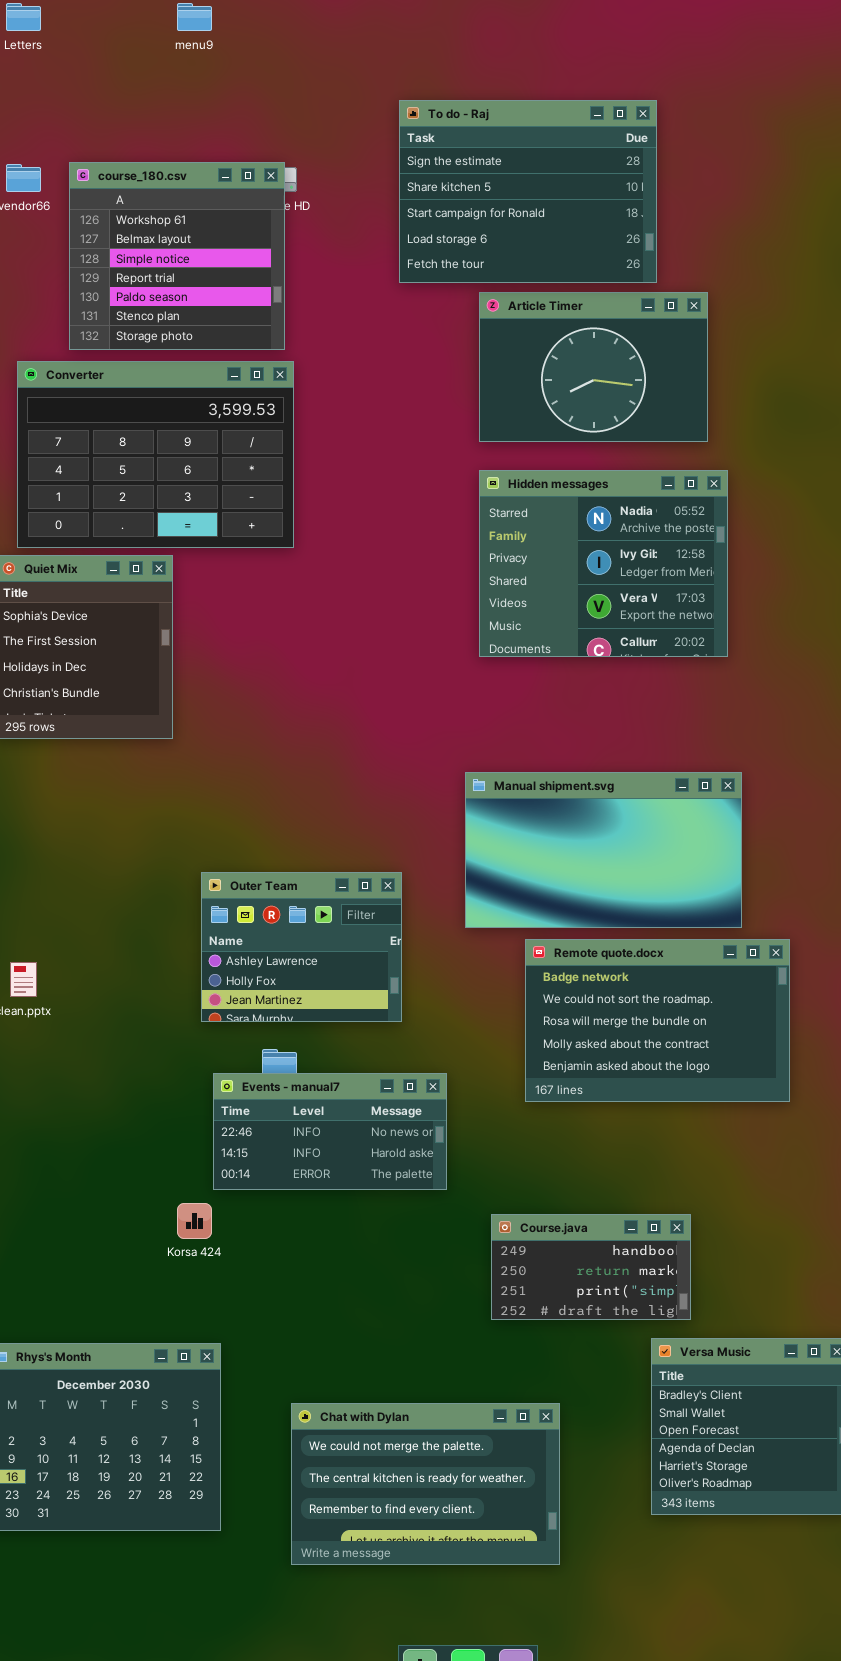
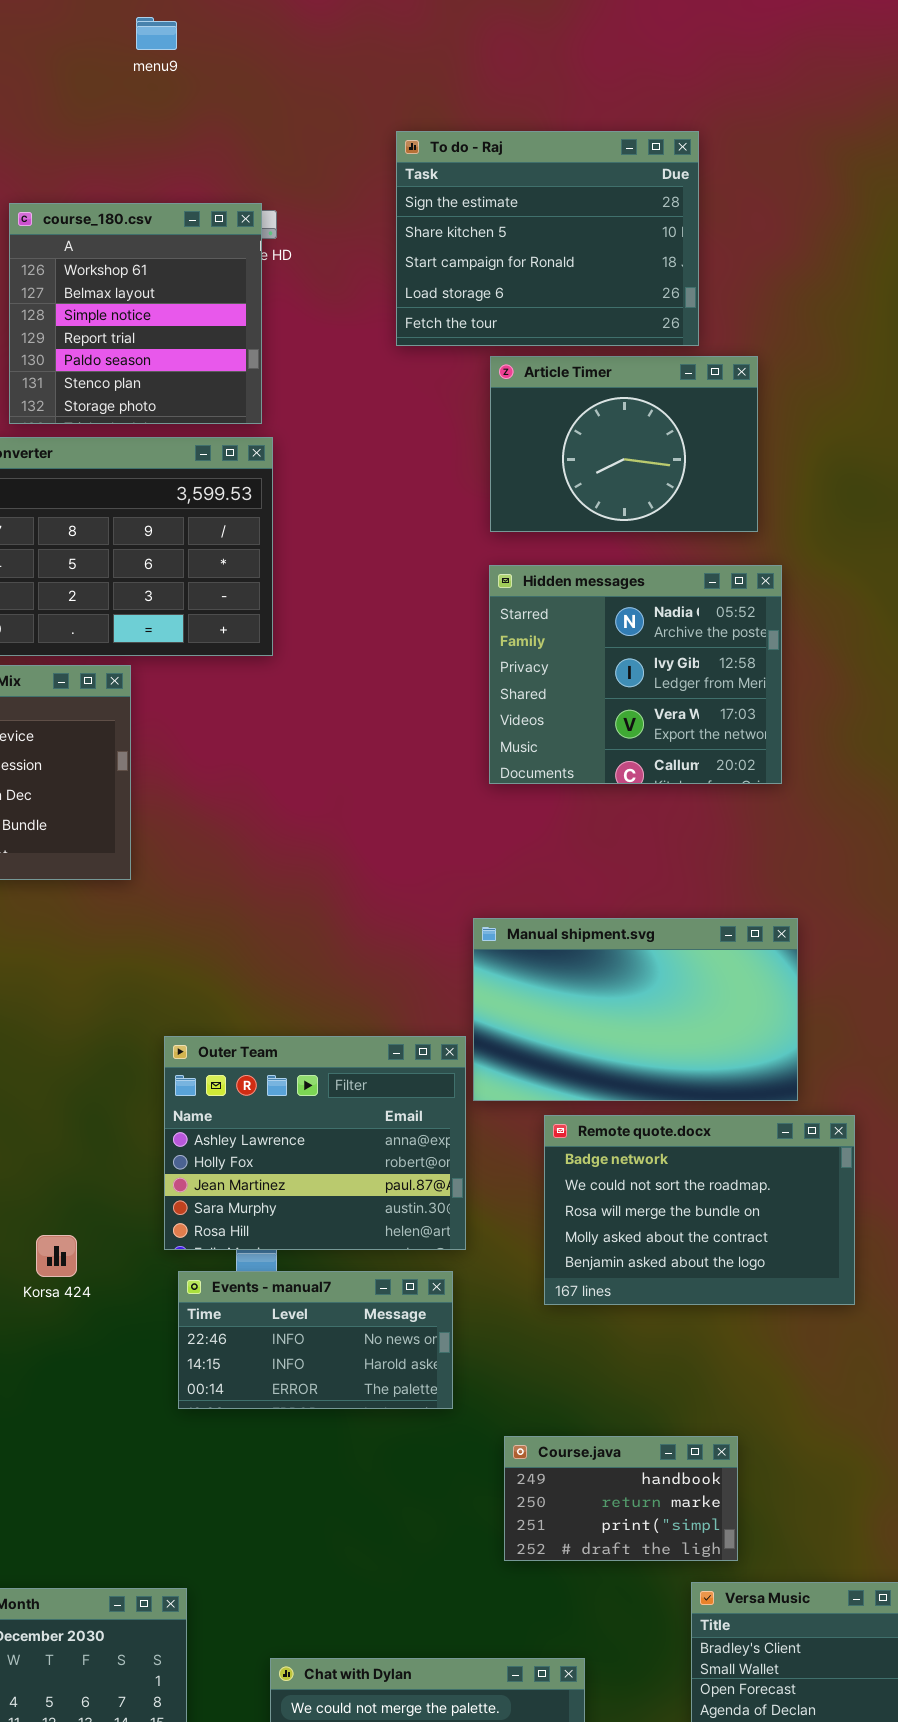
Outer Team: [201,872,402,1022] -> [164,1036,466,1250], resized
Korsa 424: [177,1203,212,1239] -> [36,1235,77,1277], moved

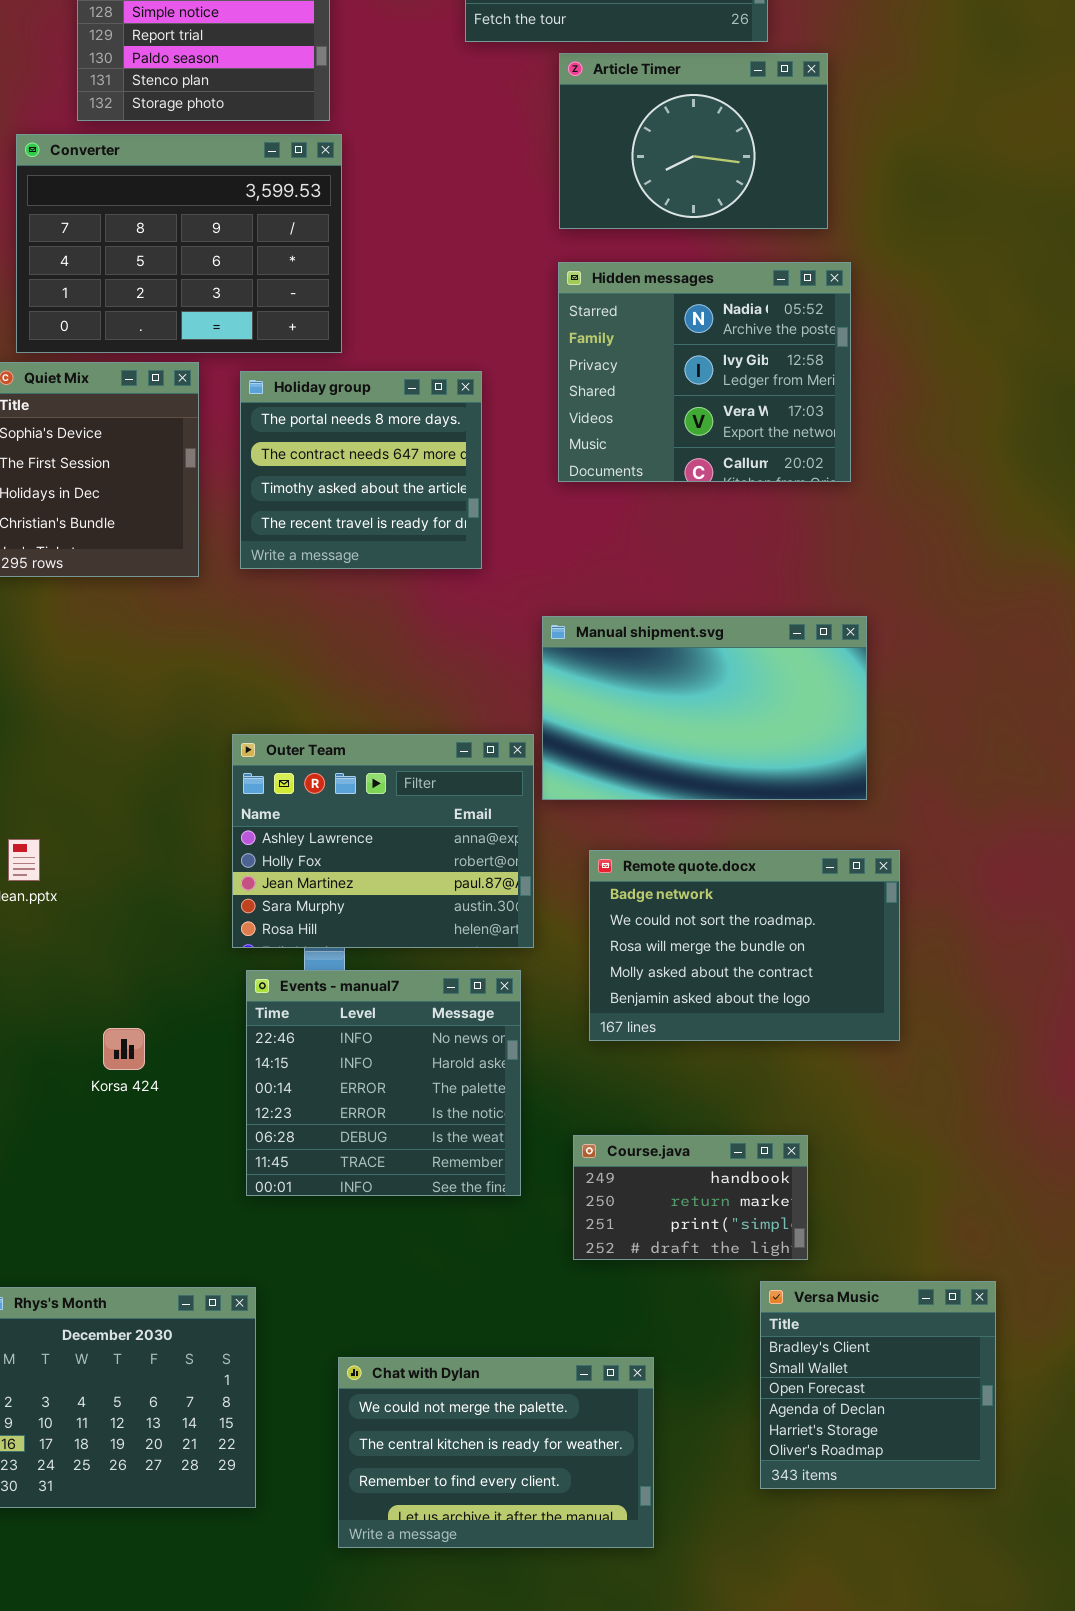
Holiday group: none -> [240,371,482,569], opened
Remote quote.docx: [544,1115,855,1305] -> [589,850,900,1041], moved
Korsa 424: [36,1235,77,1277] -> [103,1028,145,1070], moved
Events - manual7: [178,1271,453,1409] -> [246,970,521,1196], resized

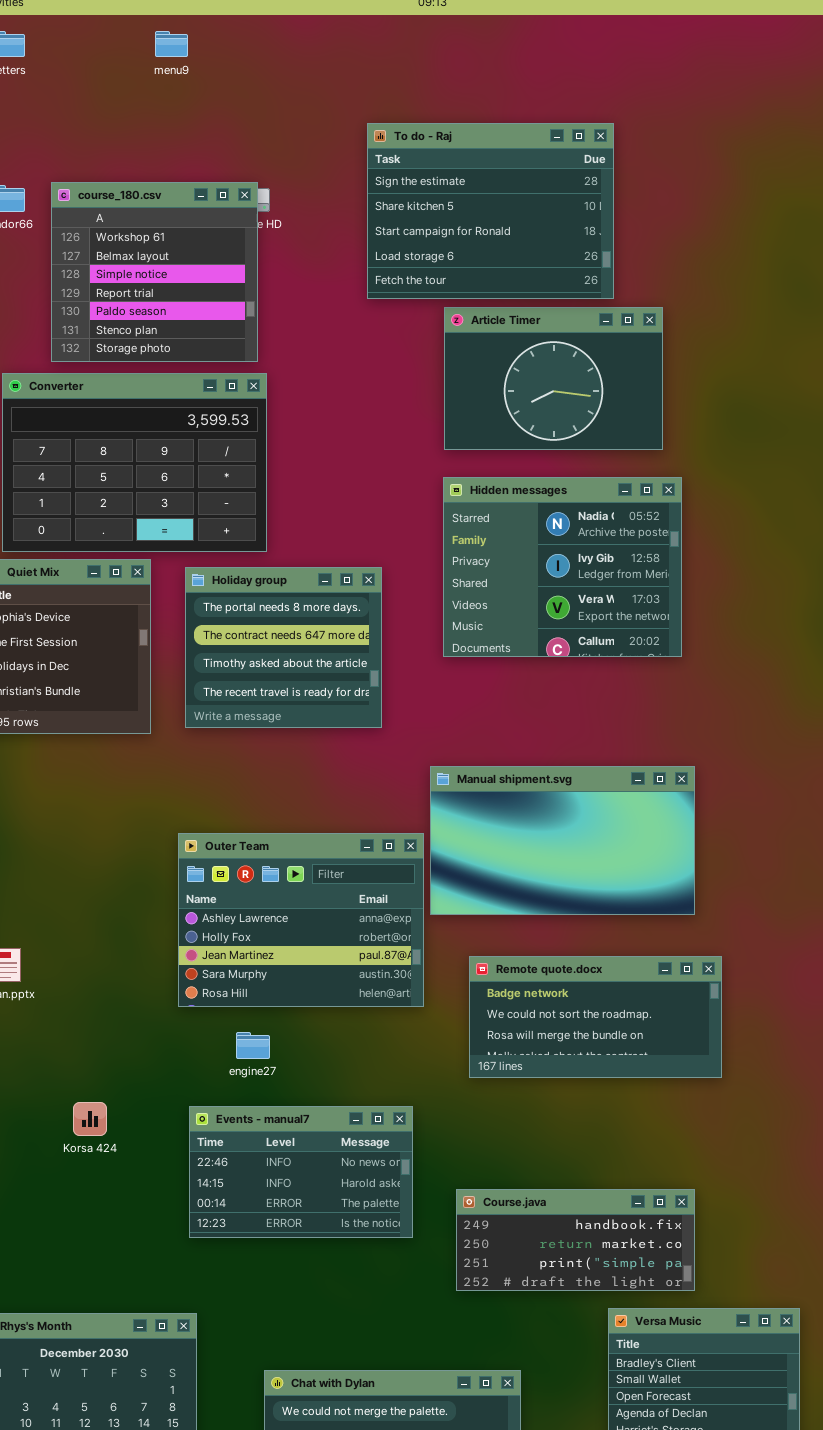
Outer Team: [232,734,534,948] -> [178,833,424,1007], moved
Remote quote.docx: [589,850,900,1041] -> [469,956,722,1078], resized
Events - manual7: [246,970,521,1196] -> [189,1106,413,1238], resized
Course.java: [573,1135,808,1260] -> [456,1189,695,1291], resized

